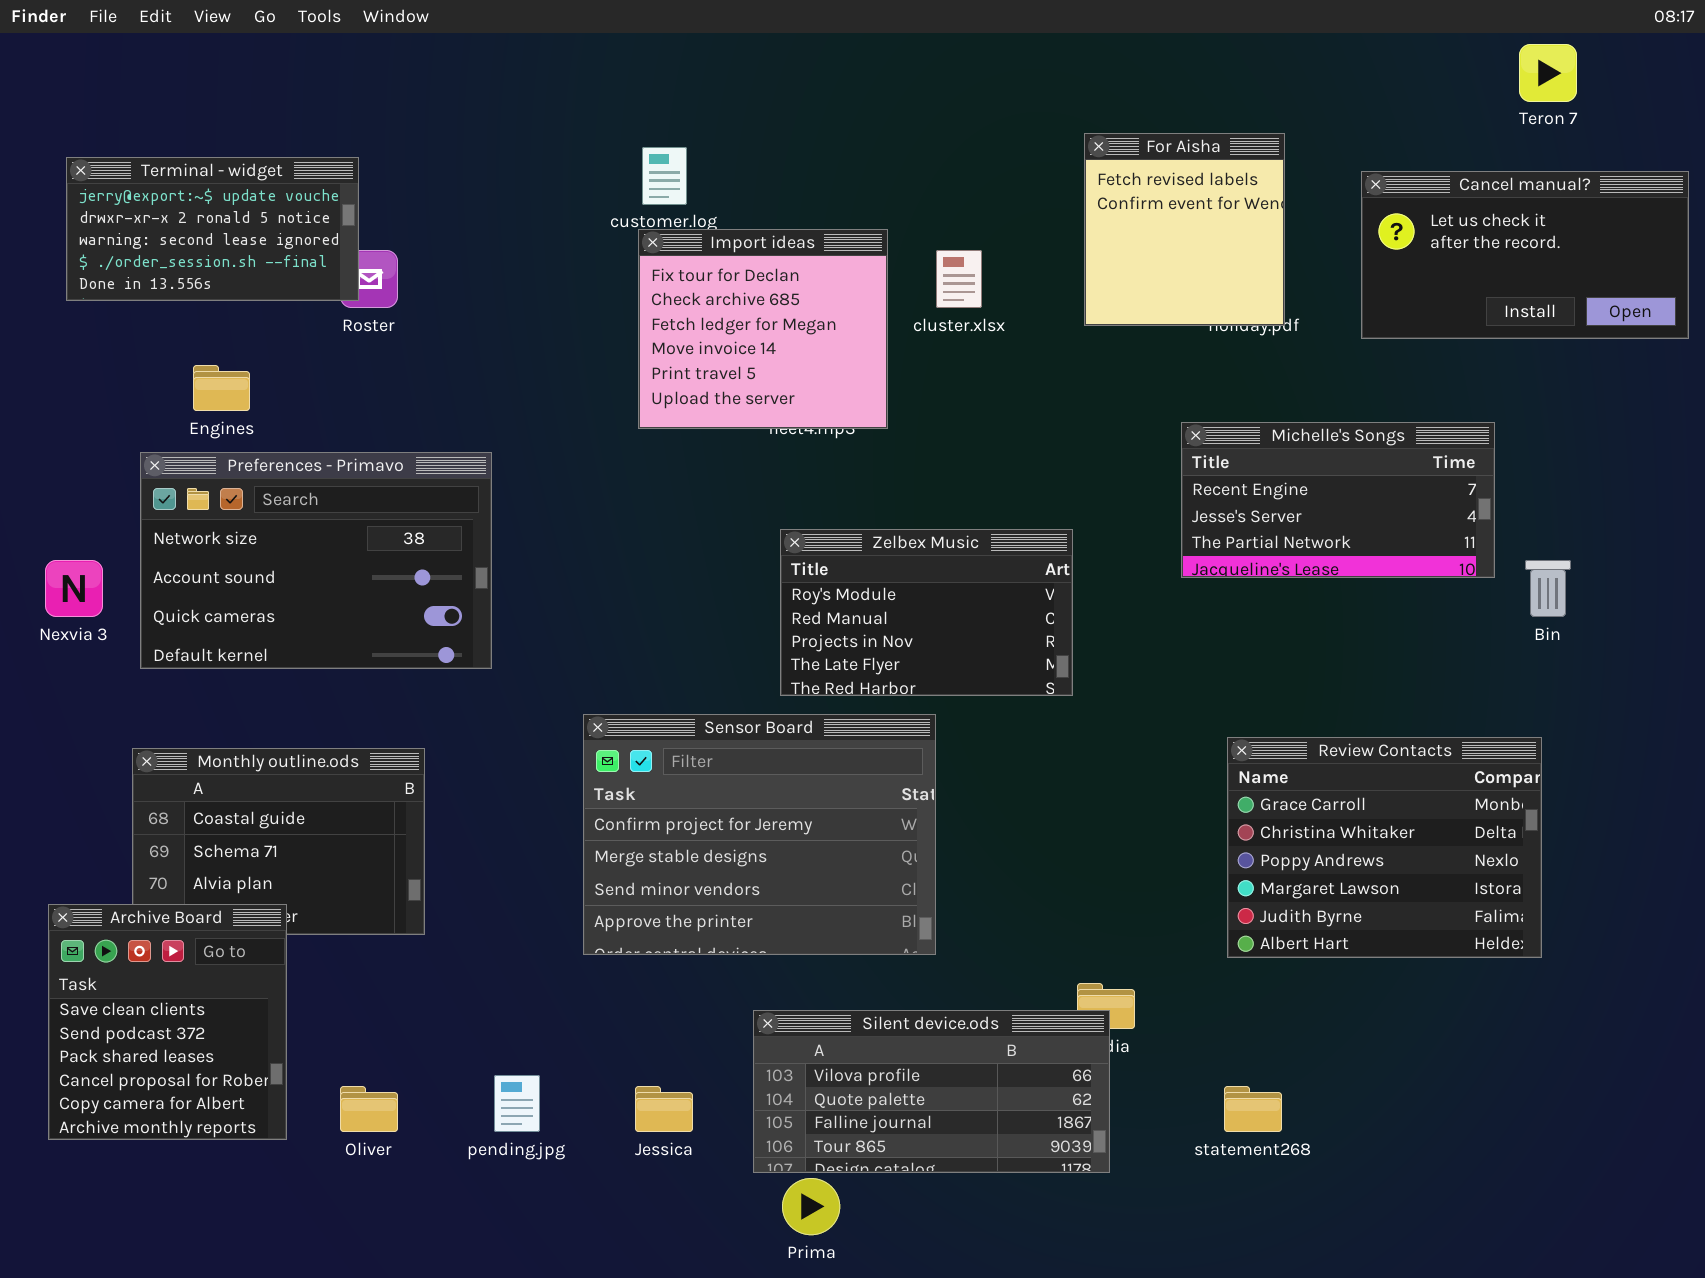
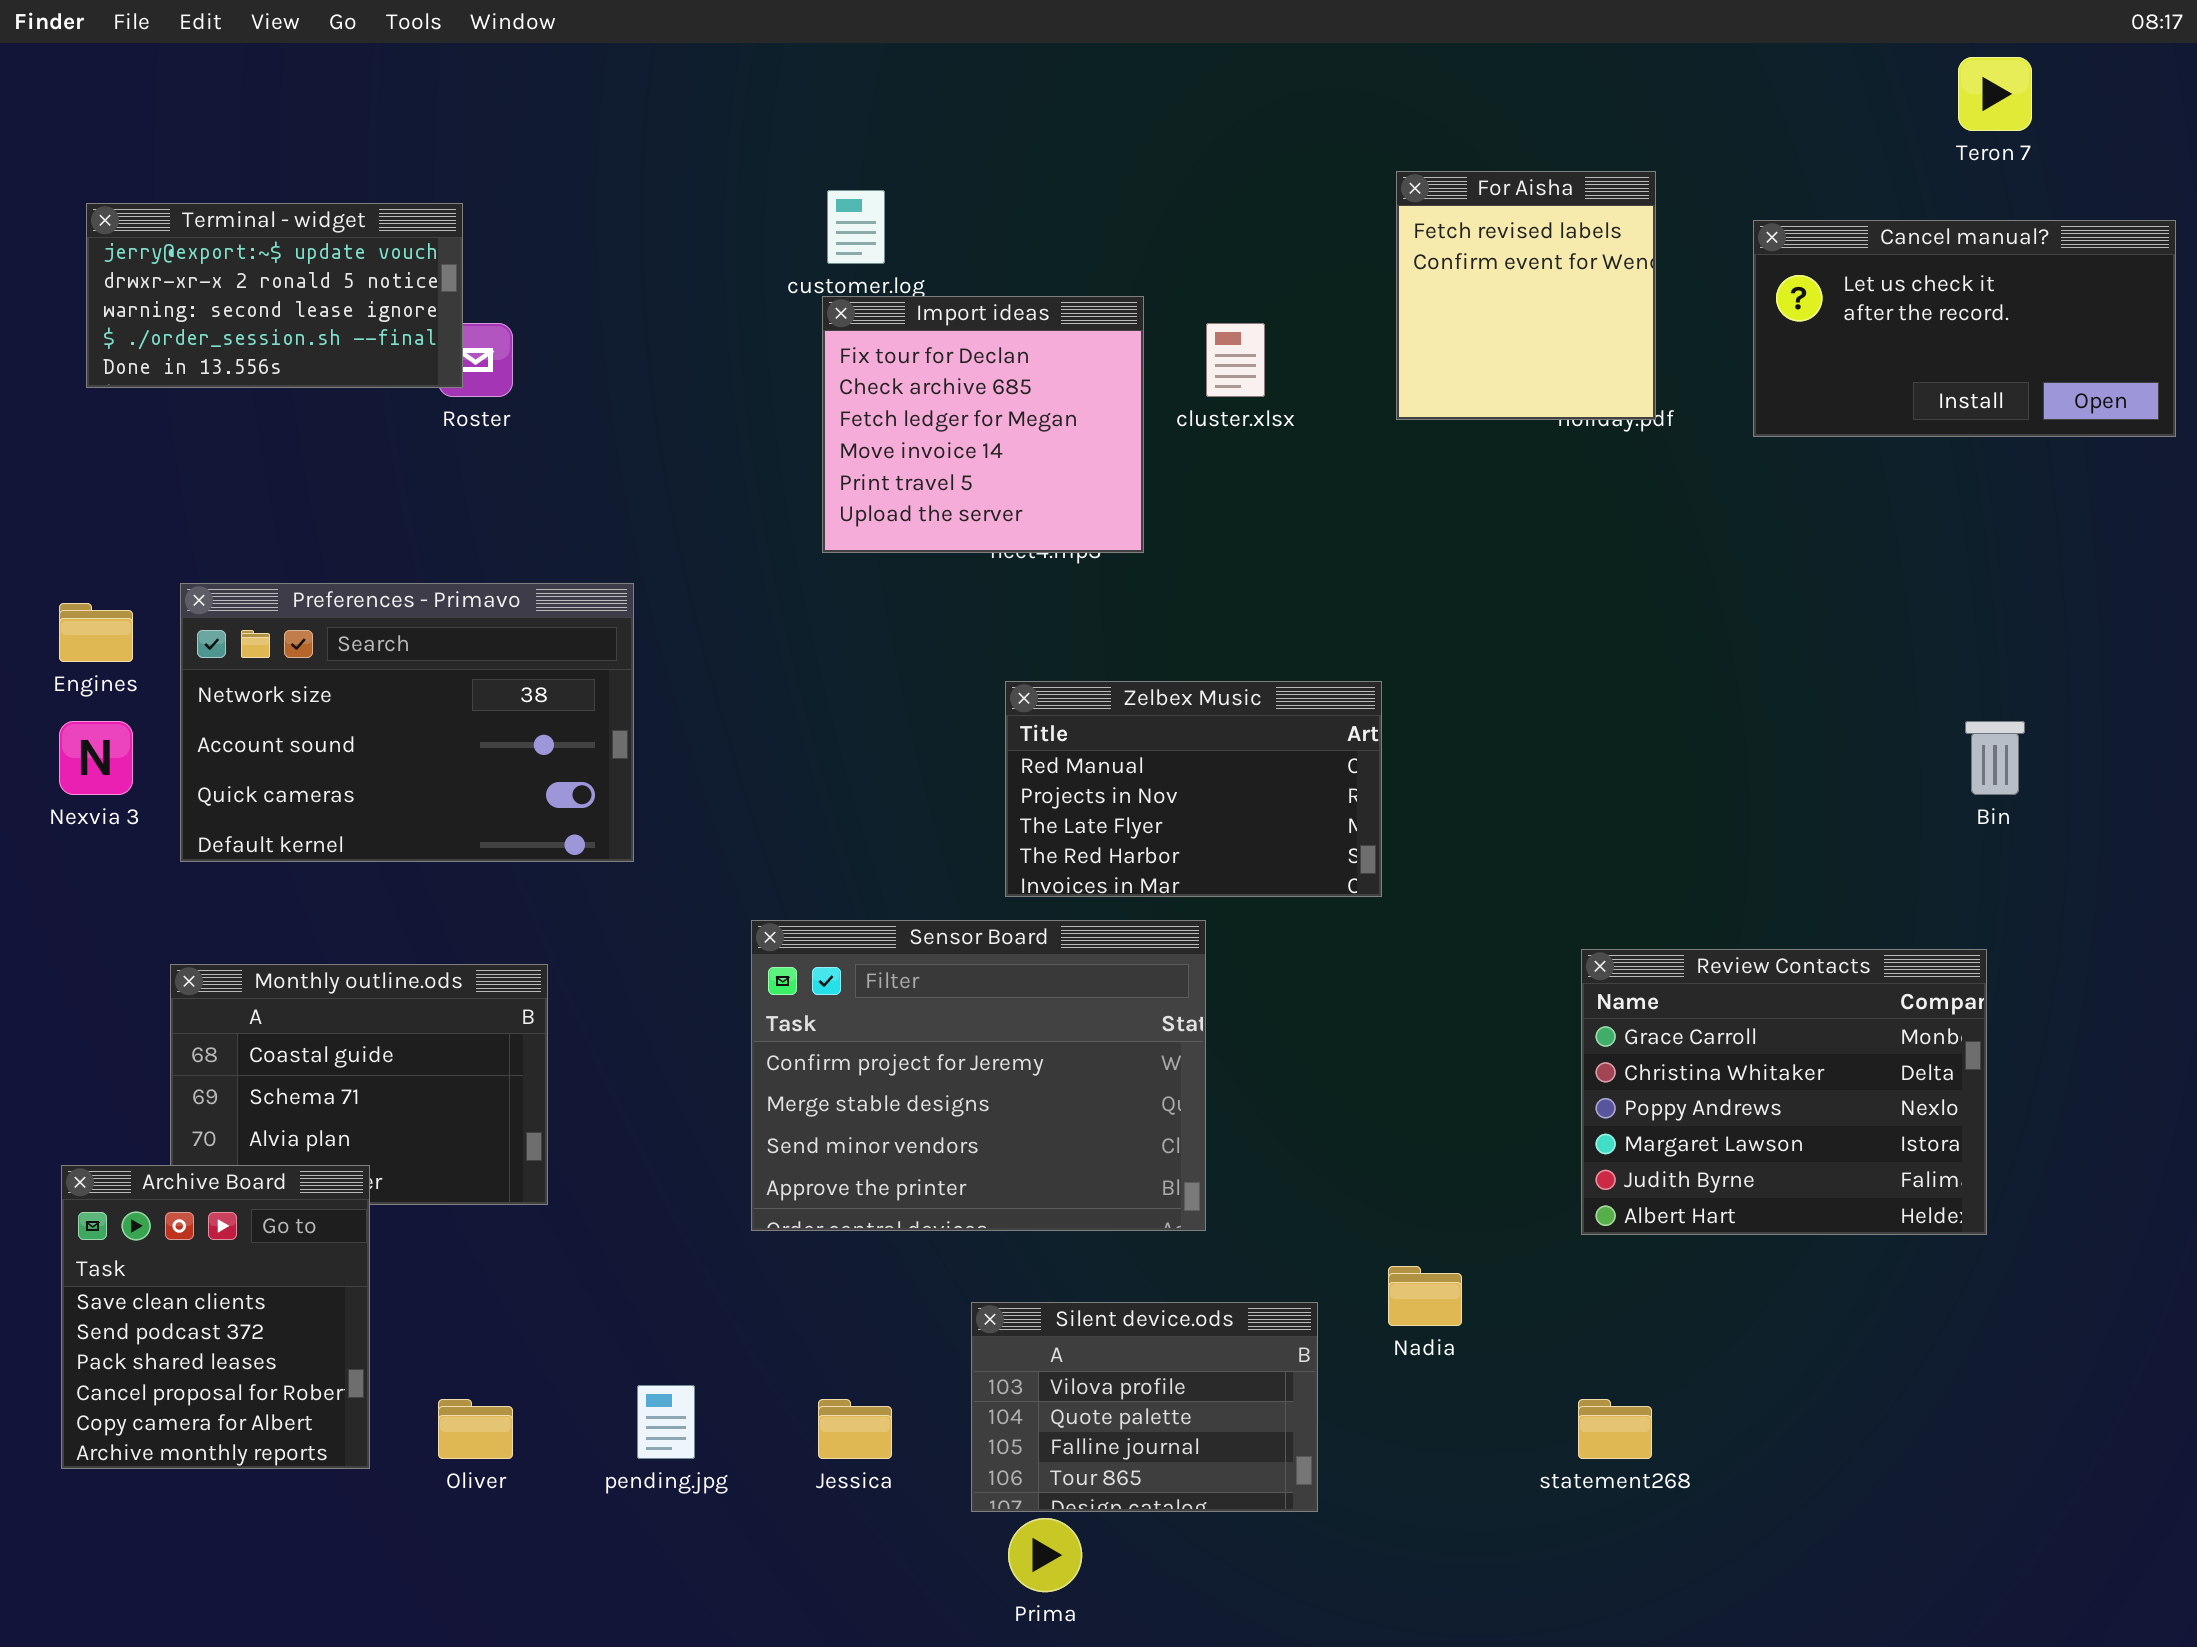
Engines: [193,365,250,411] -> [59,603,133,662], moved
Michelle's Songs: [1181,422,1495,578] -> none, closed
Zelbex Music: [780,529,1073,696] -> [1005,681,1382,897], scrolled down 1 row
Silent device.ods: [753,1010,1110,1173] -> [971,1302,1318,1512], resized

